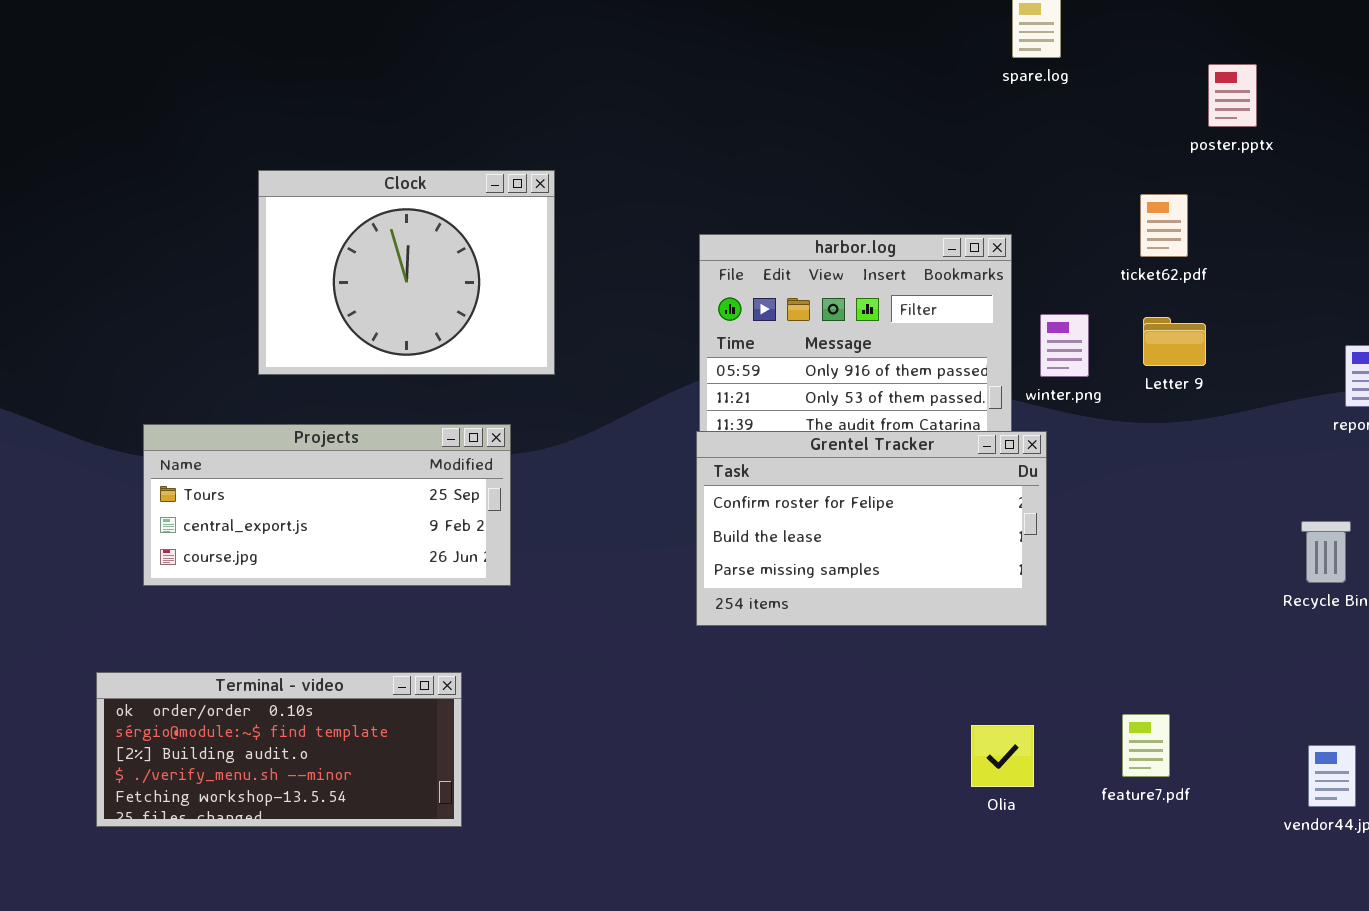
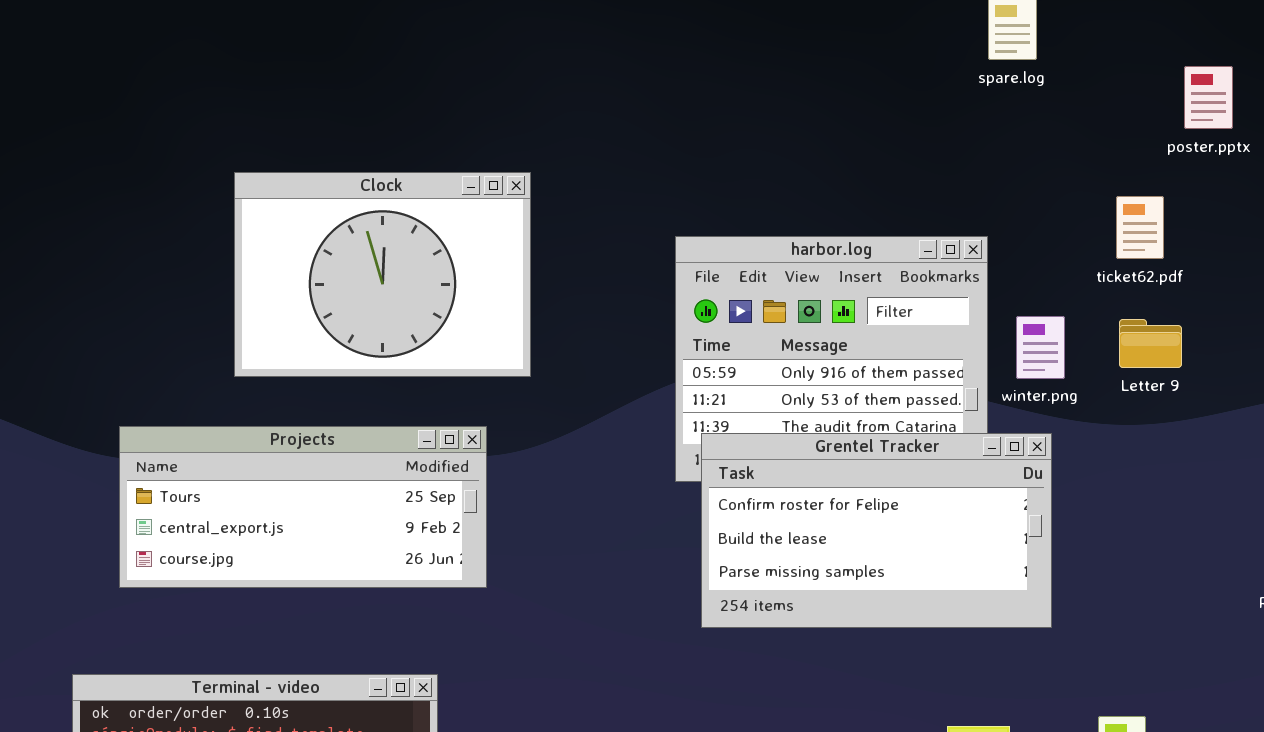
Grentel Tracker: [696,431,1047,626] -> [701,433,1052,628], moved

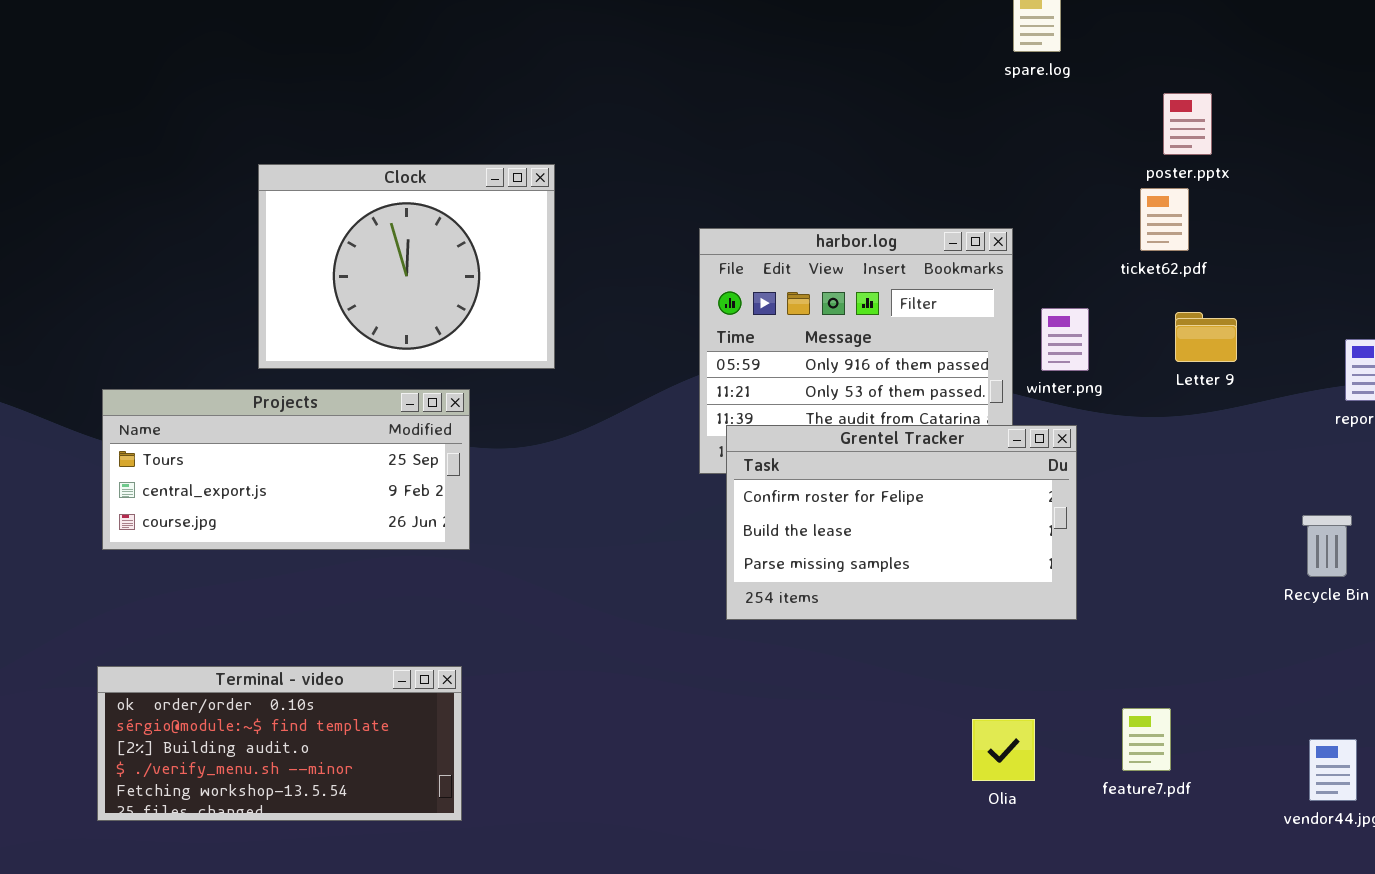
poster.pptx: [1184,66,1233,129] -> [1163,93,1212,155], moved
Letter 9: [1119,319,1182,368] -> [1175,312,1237,362], moved
Projects: [119,426,487,588] -> [102,389,470,550], moved

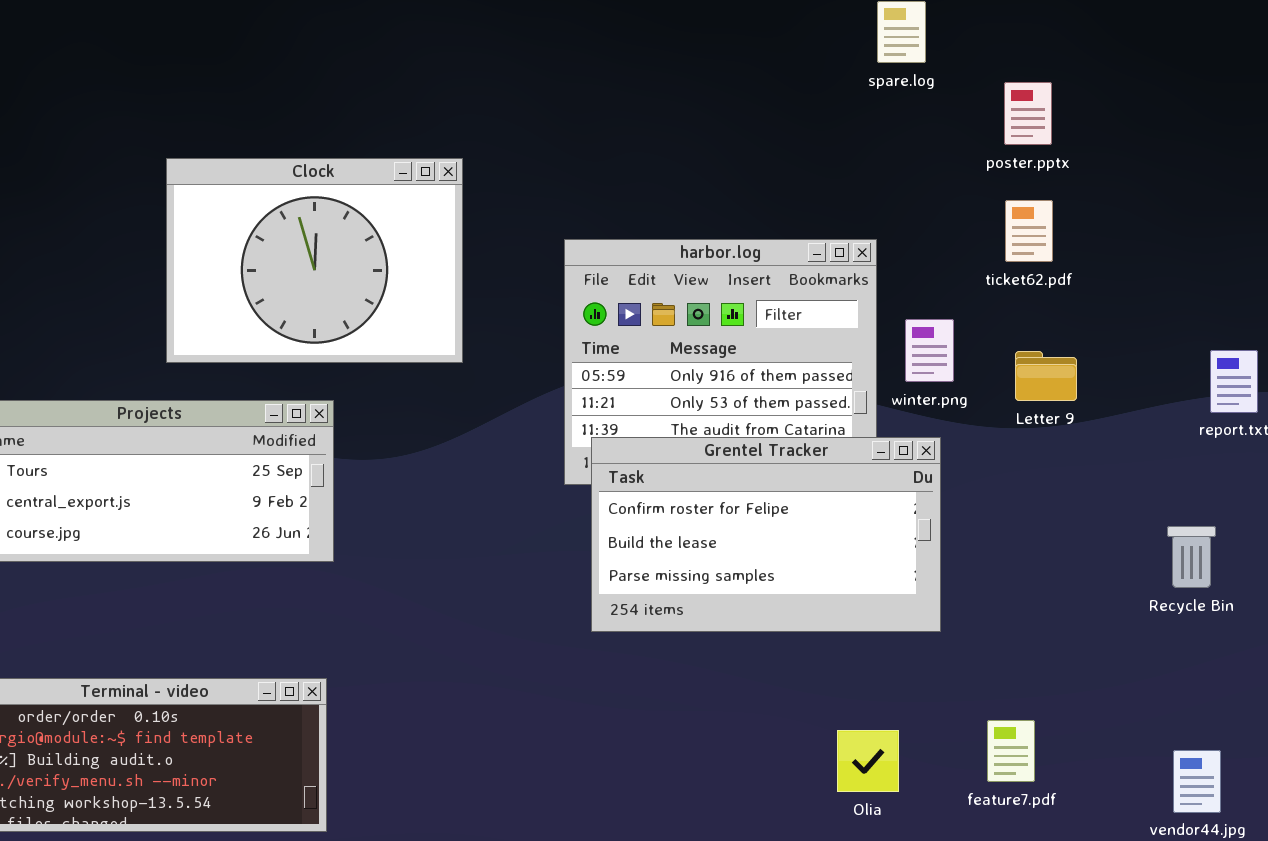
poster.pptx: [1163,93,1212,155] -> [1004,82,1052,145], moved
Clock: [258,164,555,369] -> [166,158,463,363], moved
Letter 9: [1175,312,1237,362] -> [1015,351,1077,401], moved

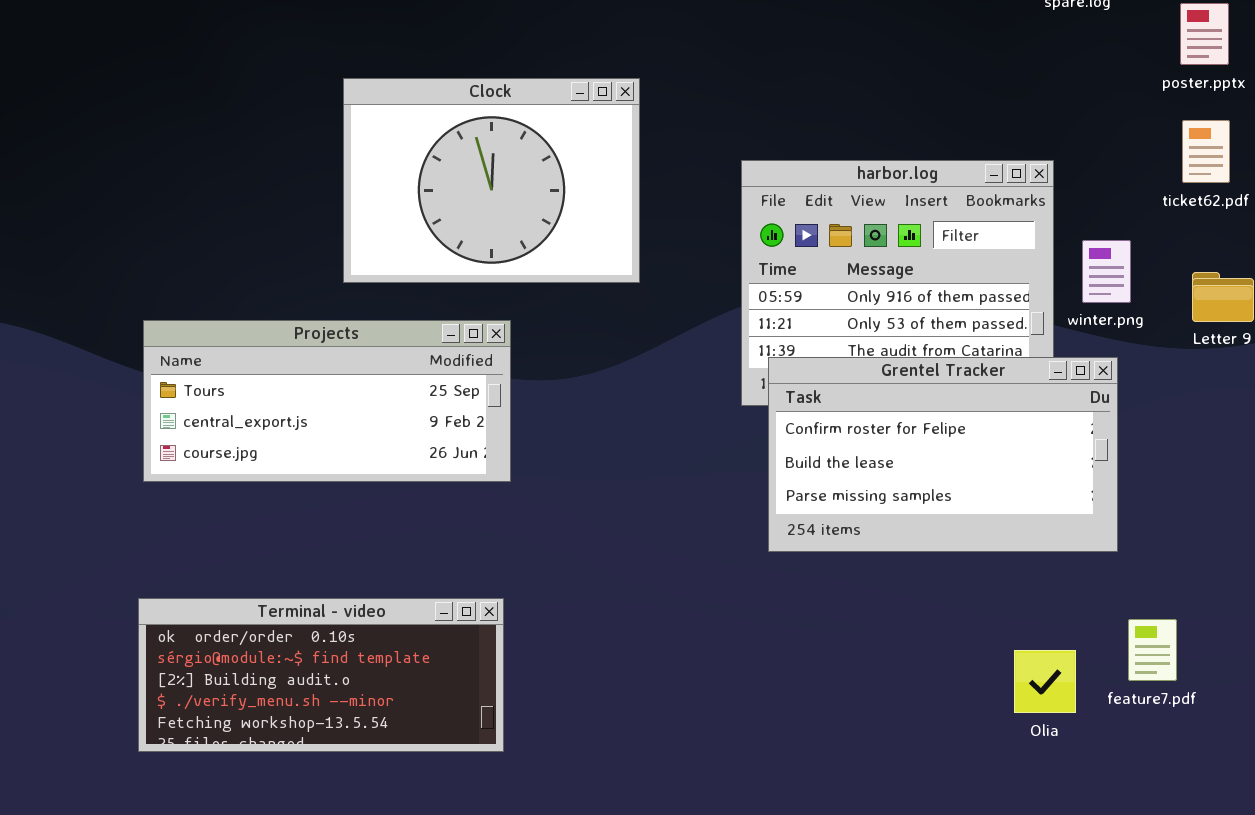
feature7.pdf: [987,720,1035,782] -> [1128,619,1177,681], moved

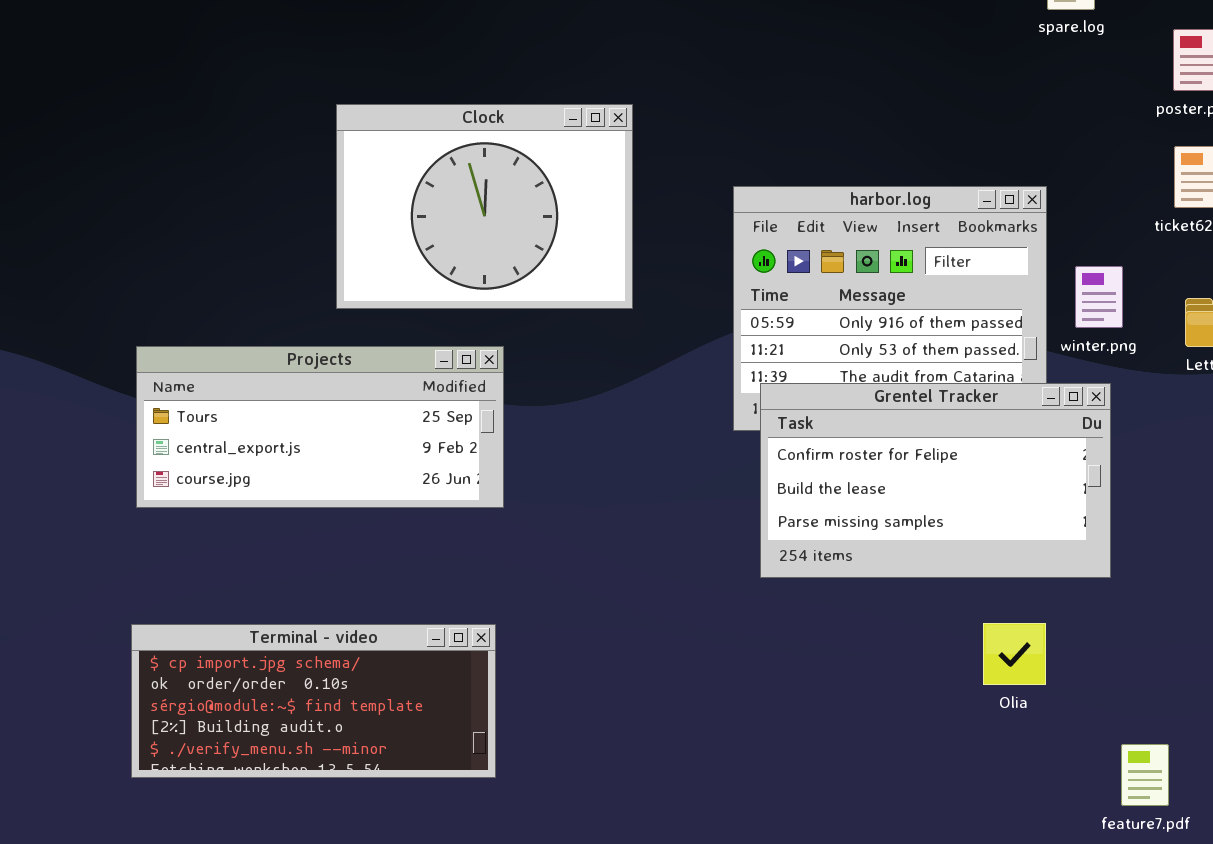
Terminal - video: [138,598,504,752] -> [131,624,496,778], scrolled up 1 row
feature7.pdf: [1128,619,1177,681] -> [1121,744,1169,806], moved
Olia: [1014,650,1076,713] -> [983,623,1046,685], moved

